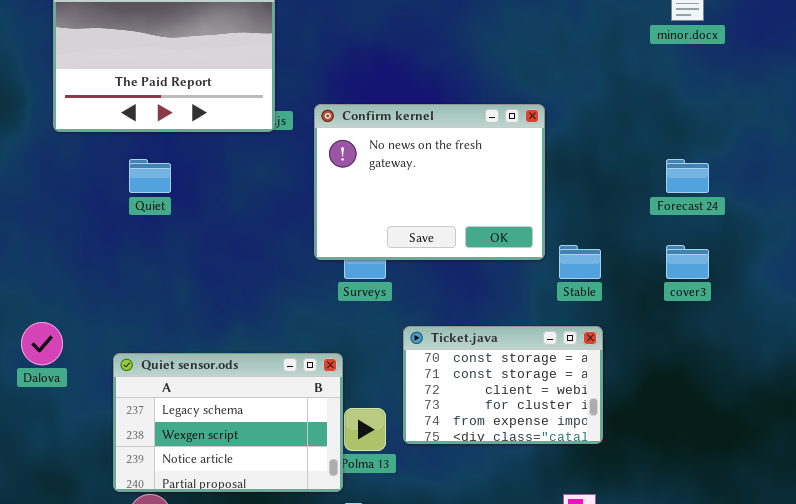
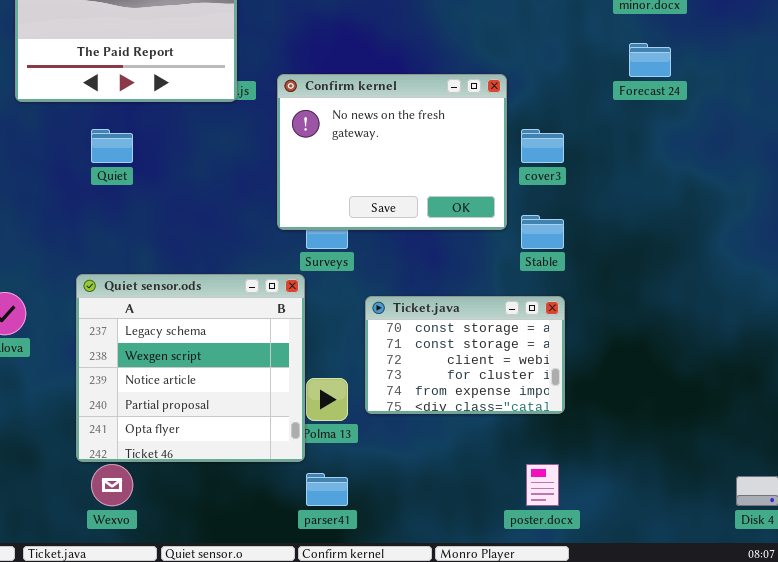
Forecast 24: [666,159,709,193] -> [629,43,671,77], moved
cover3: [666,245,709,279] -> [521,129,564,163], moved
Quiet sensor.ods: [113,353,343,492] -> [76,274,305,462], resized

